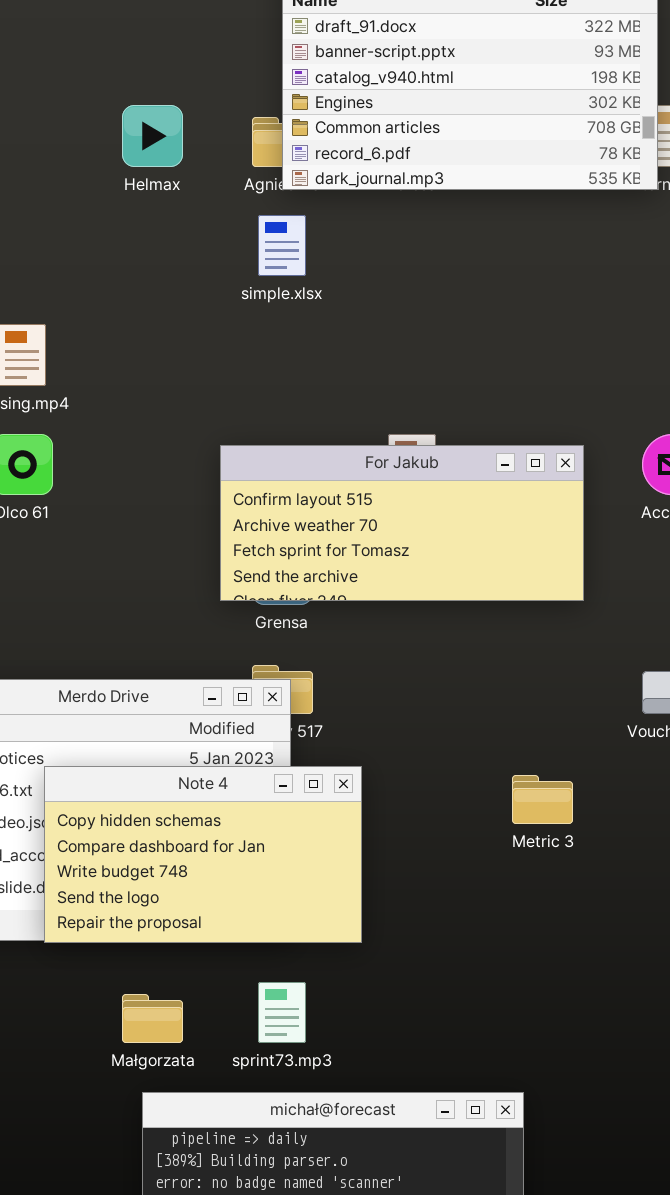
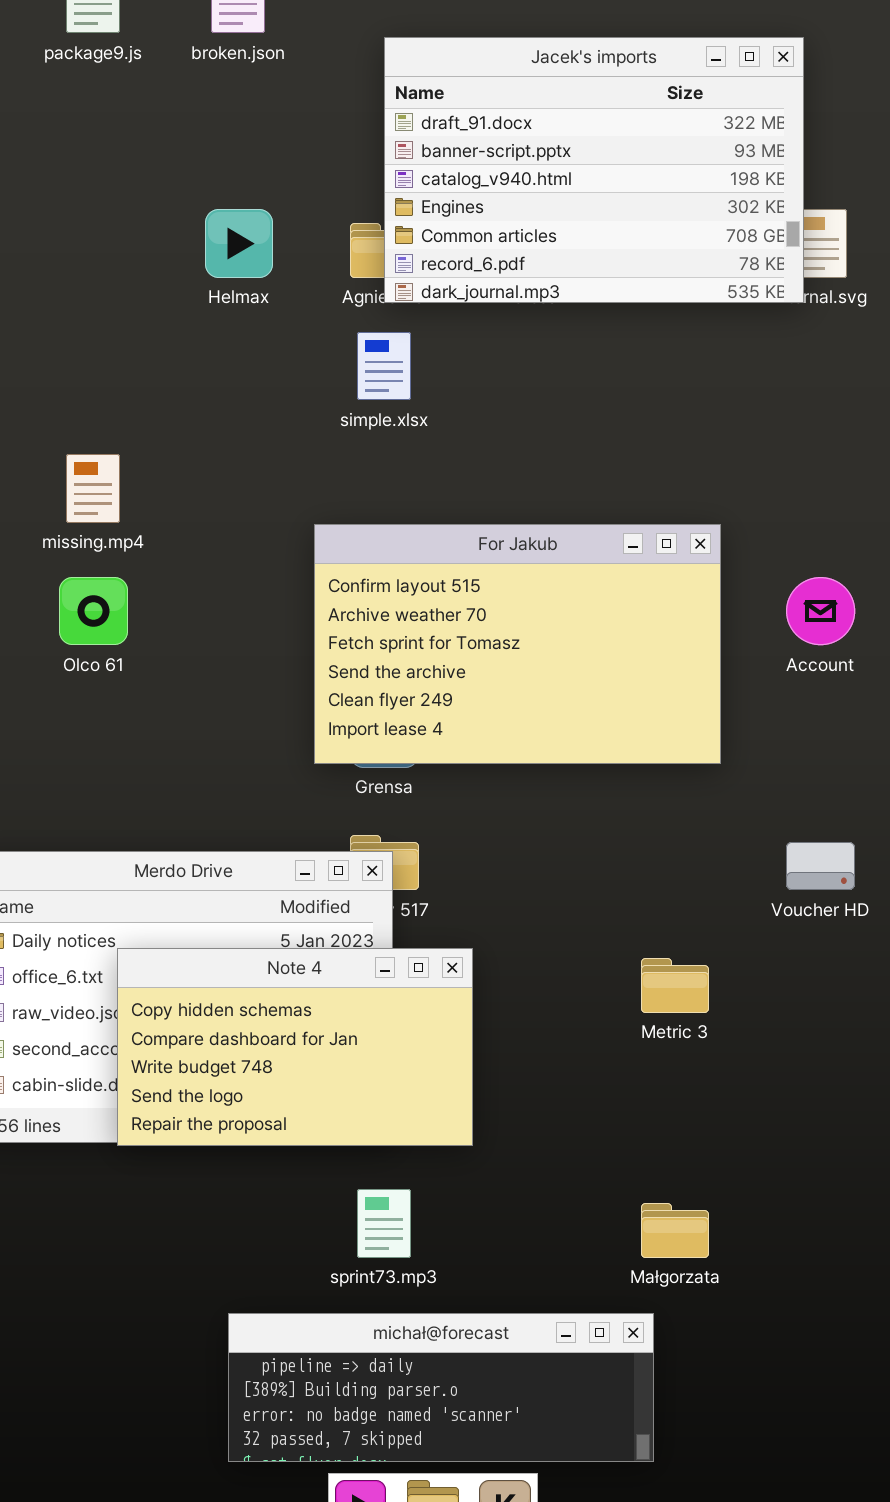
For Jakub: [220,445,584,601] -> [314,524,721,764], resized
Małgorzata: [122,994,183,1043] -> [641,1203,709,1258], moved

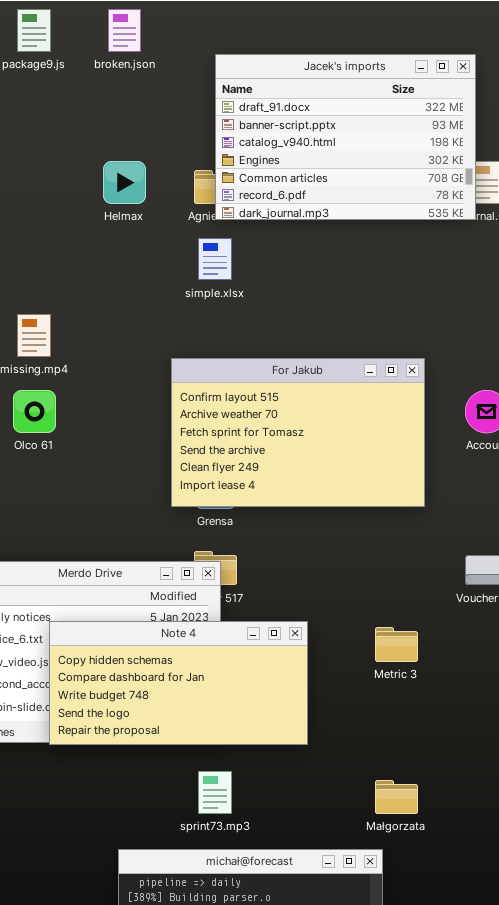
Note 4: [117,948,473,1146] -> [49,621,308,745], resized

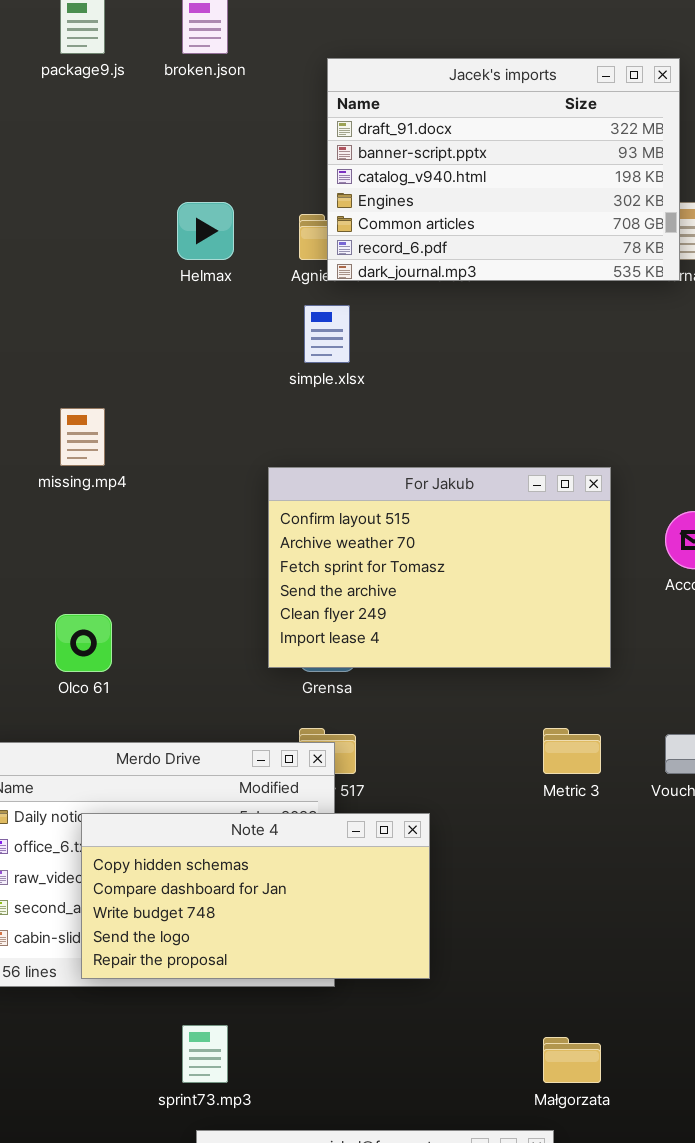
Olco 61: [13,390,56,433] -> [55,614,112,672], moved
Note 4: [49,621,308,745] -> [81,813,430,979], moved
Metric 3: [375,627,418,662] -> [543,728,601,774], moved
sprint73.mp3: [198,771,232,814] -> [182,1025,228,1083], moved

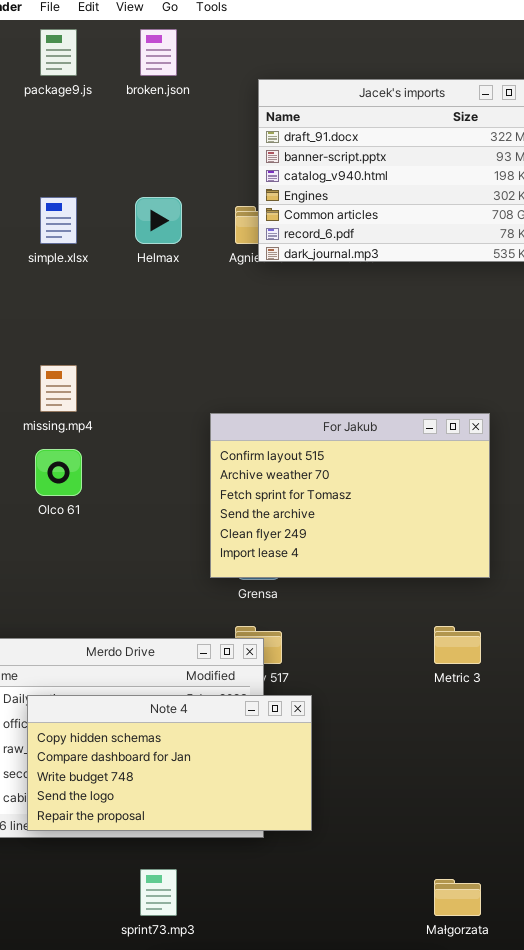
simple.xlsx: [304,305,350,363] -> [40,197,77,244], moved
Olco 61: [55,614,112,672] -> [35,449,82,496], moved
Note 4: [81,813,430,979] -> [27,695,312,831], moved

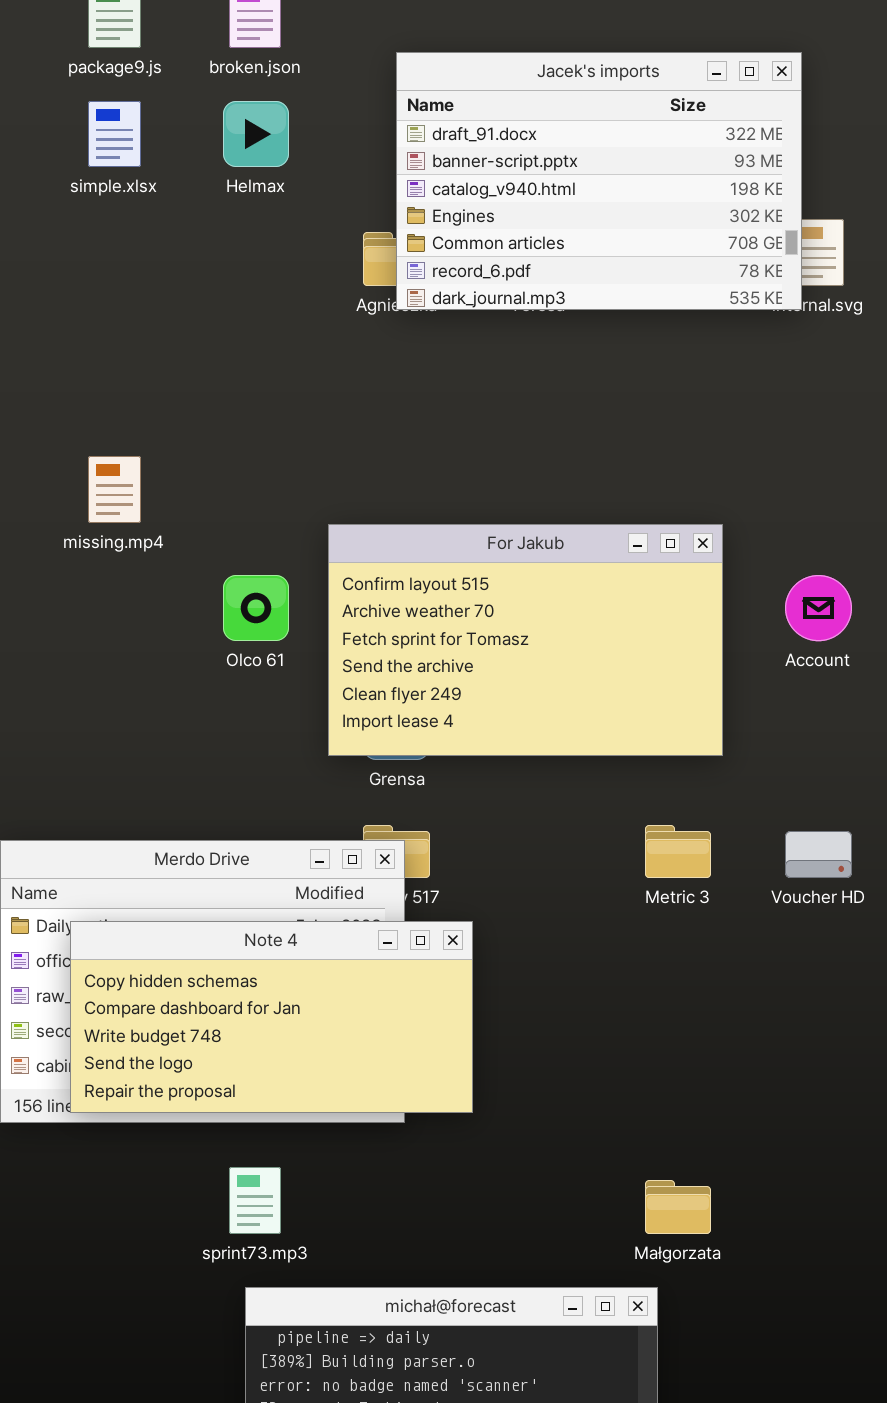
simple.xlsx: [40,197,77,244] -> [88,101,141,167], moved
Helmax: [135,197,182,244] -> [223,101,289,167], moved
Olco 61: [35,449,82,496] -> [223,575,289,641], moved

